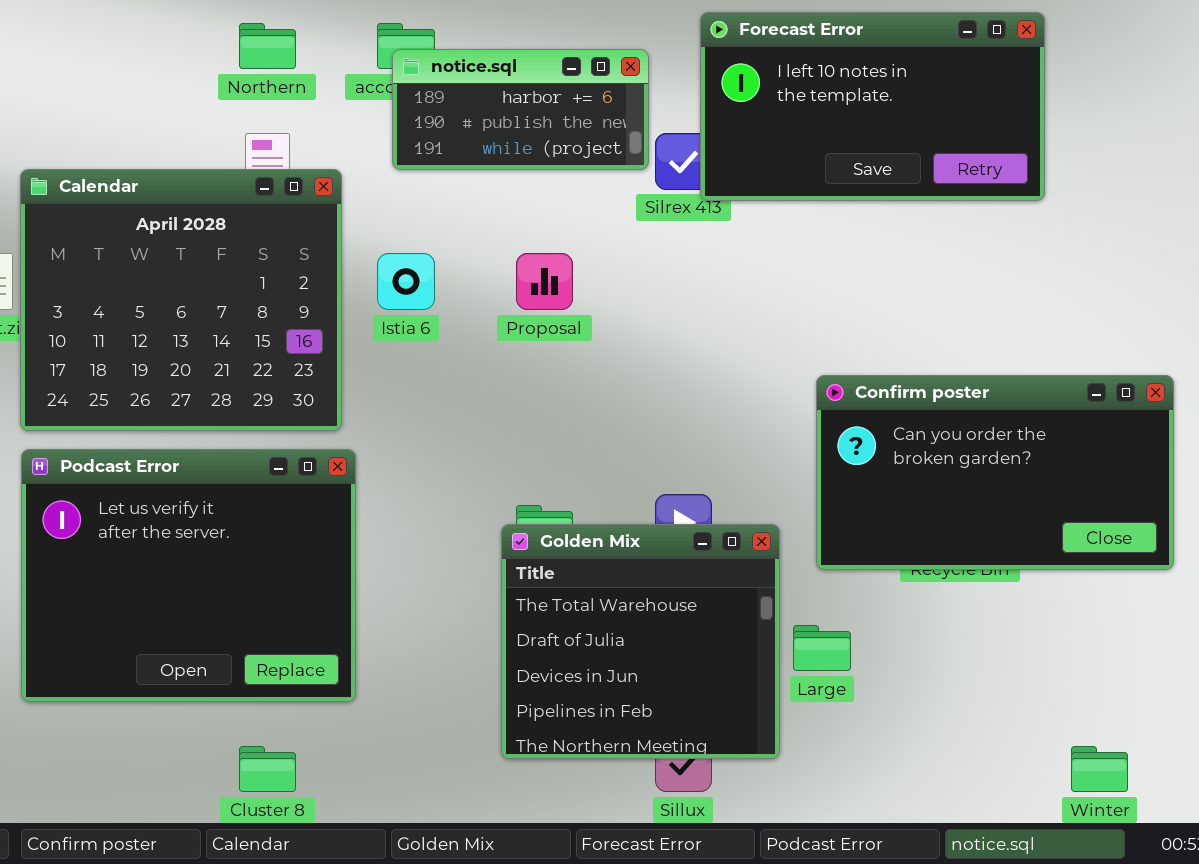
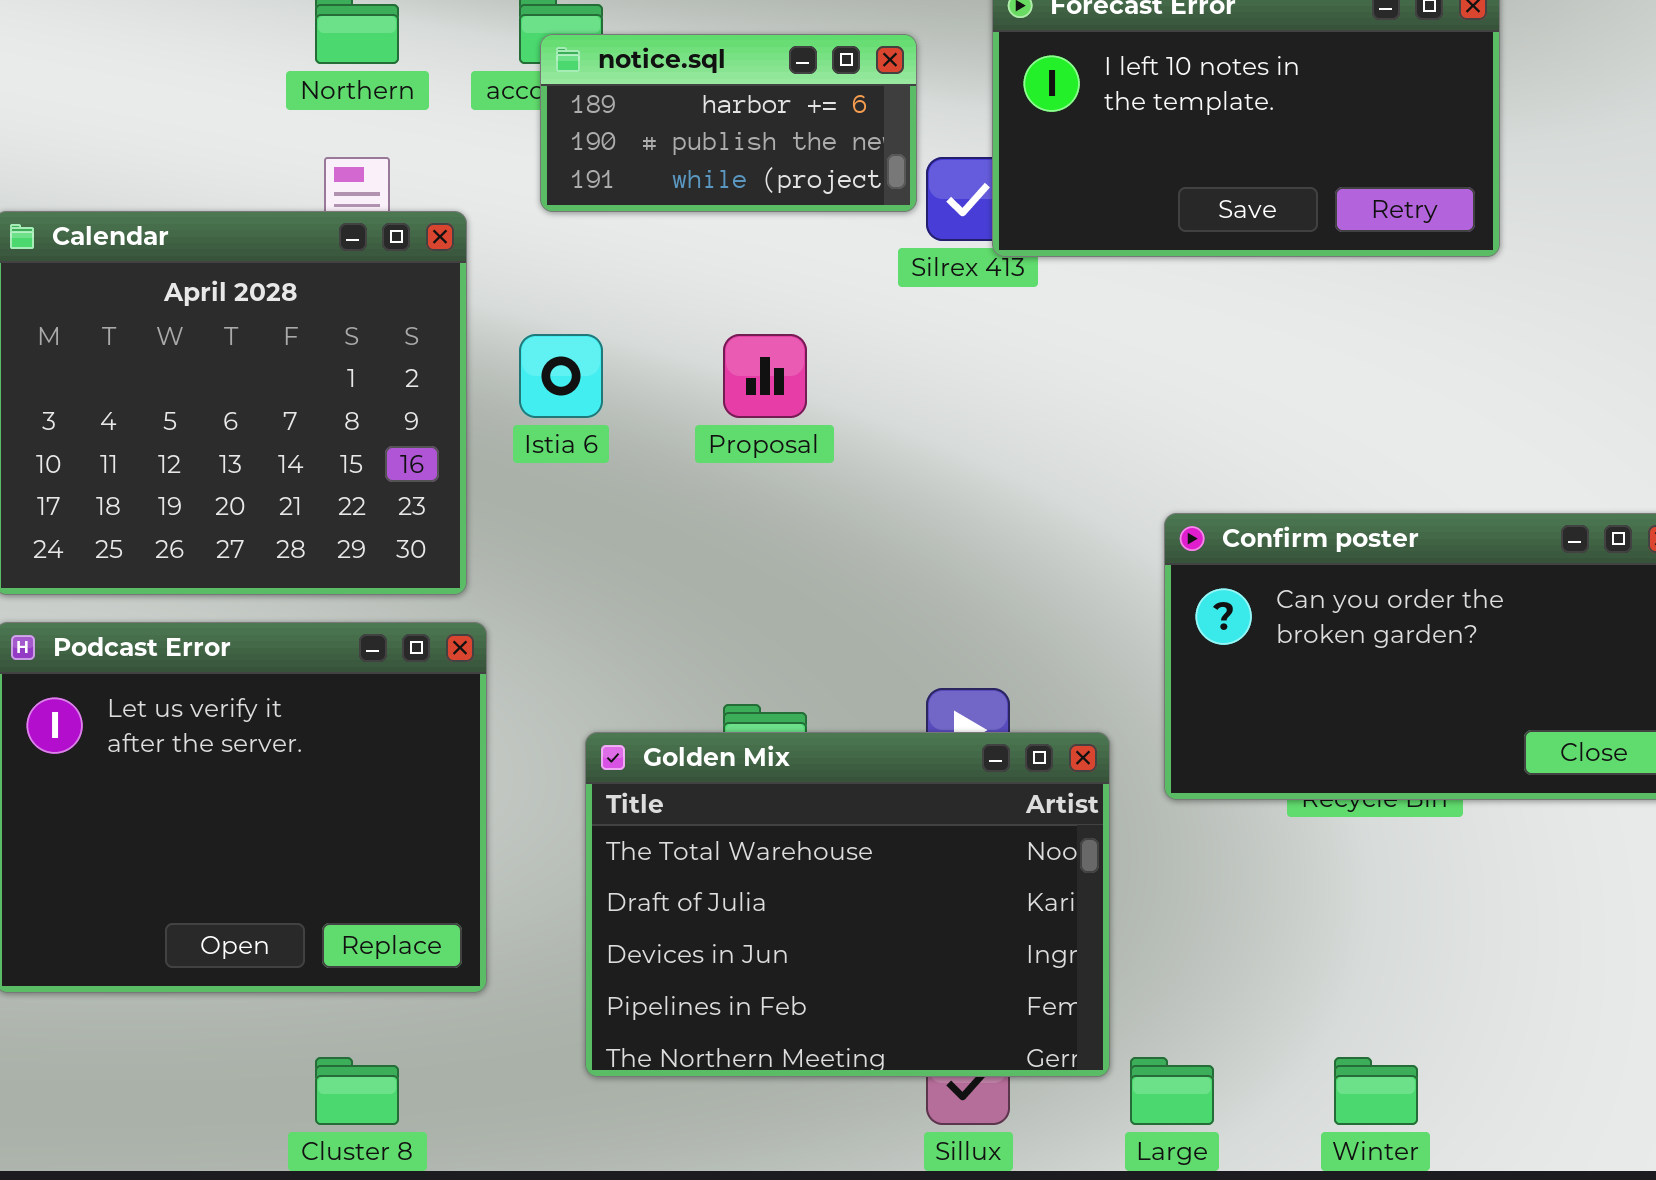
Golden Mix: [501,524,780,759] -> [585,732,1110,1077], resized
Large: [793,625,851,671] -> [1130,1057,1214,1125], moved
Winter: [1071,746,1128,792] -> [1334,1057,1418,1125], moved

